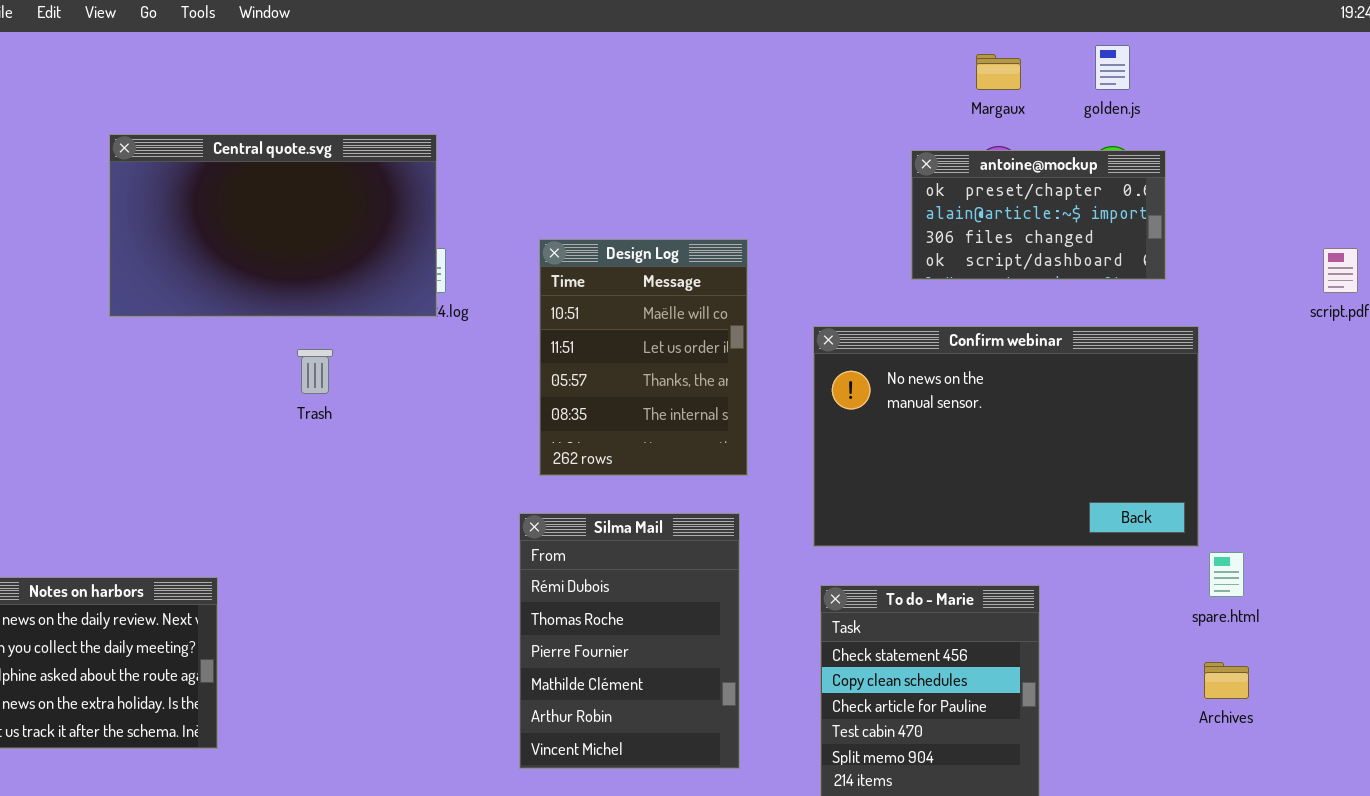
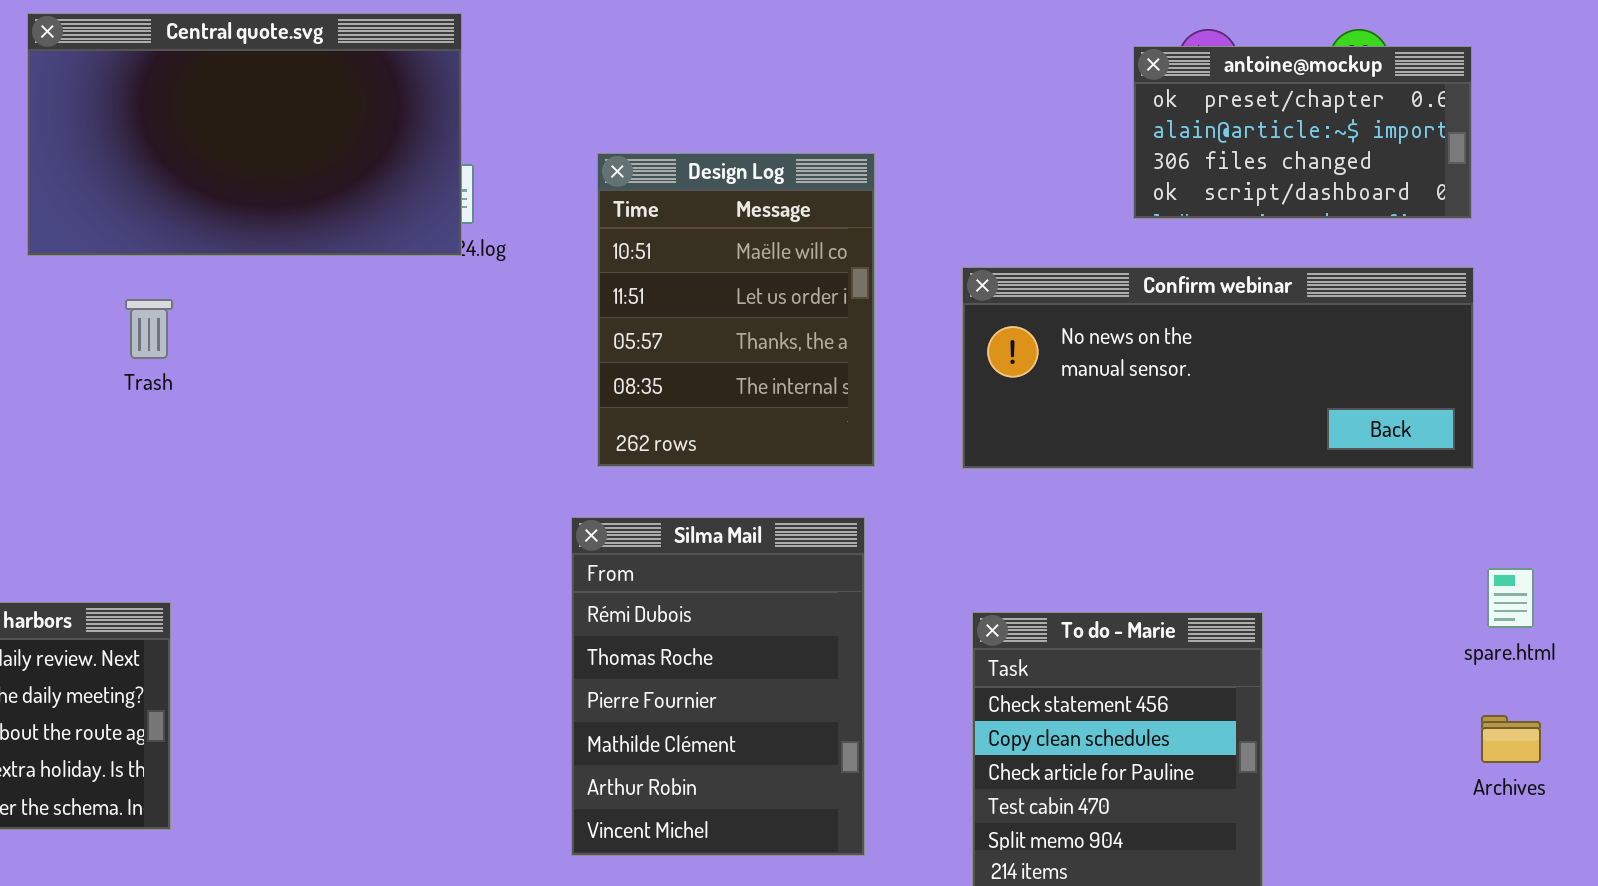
antoine@mockup: [911,150,1166,280] -> [1133,46,1472,219], moved
Confirm webinar: [813,326,1199,547] -> [962,267,1474,469], resized
Trash: [297,349,333,394] -> [125,299,173,359], moved

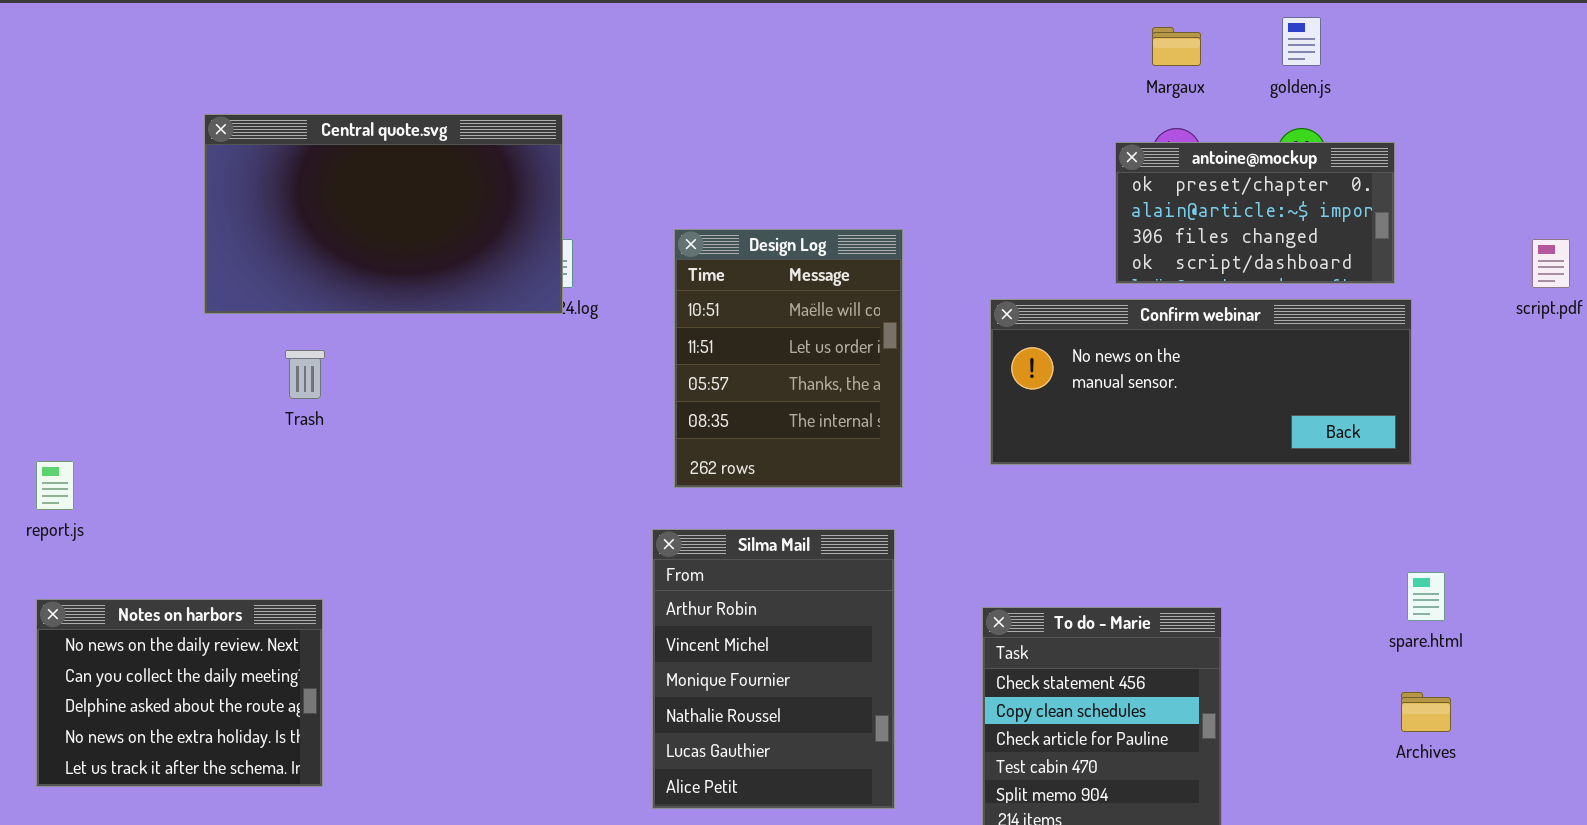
Confirm webinar: [962,267,1474,469] -> [990,299,1412,465], moved
Silma Mail: [571,517,865,856] -> [652,529,895,809], scrolled down 4 rows

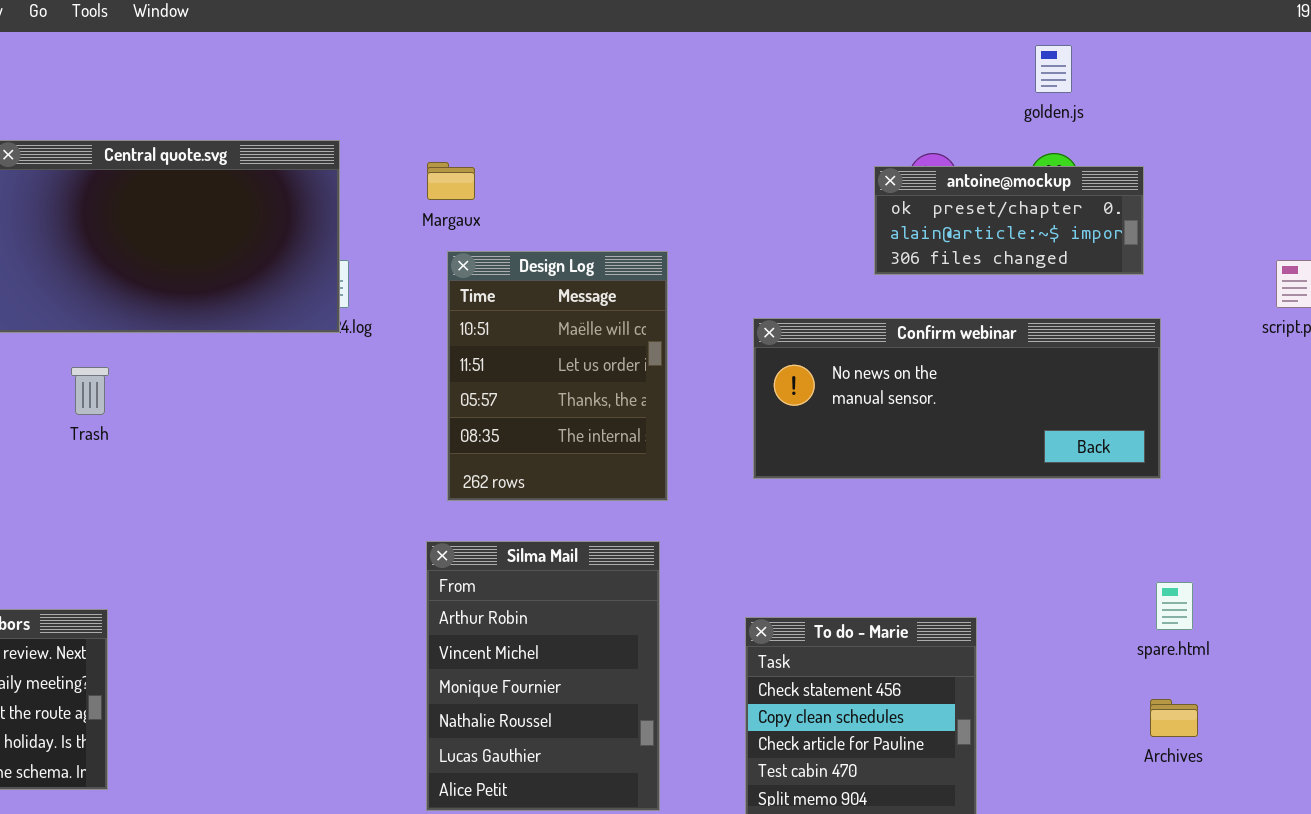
Margaux: [1152,27,1201,66] -> [427,162,475,200], moved
antoine@mockup: [1115,142,1395,284] -> [874,166,1144,275], resized

